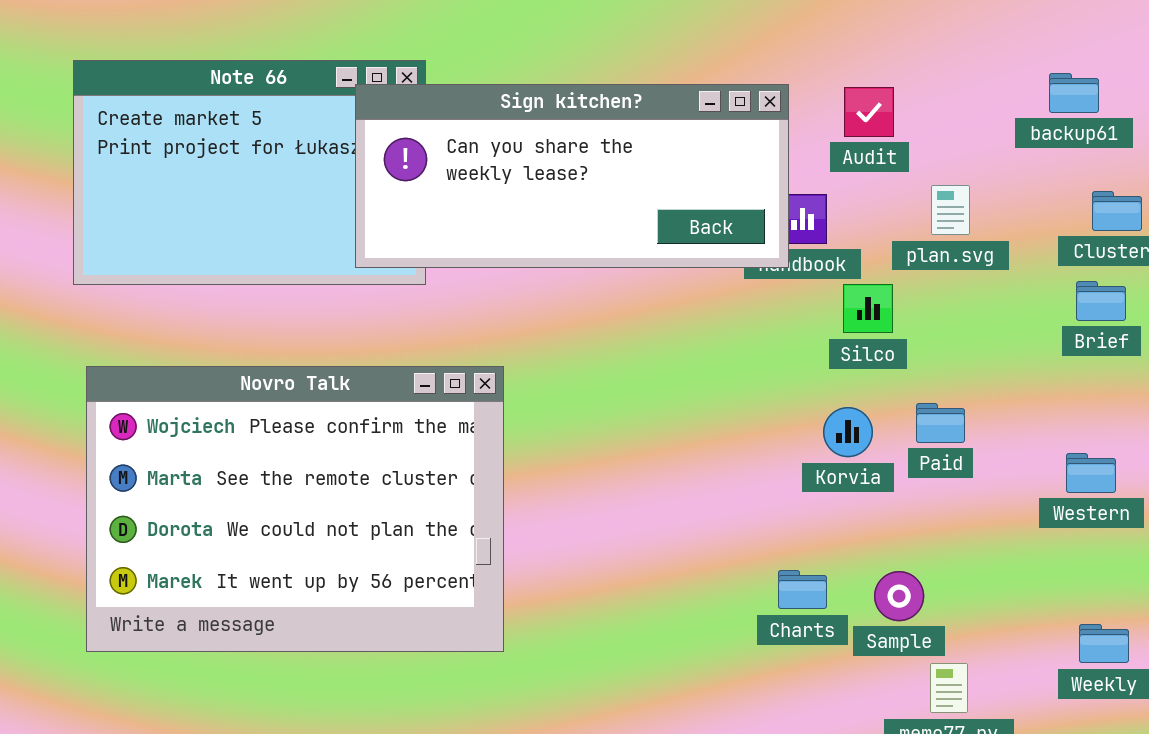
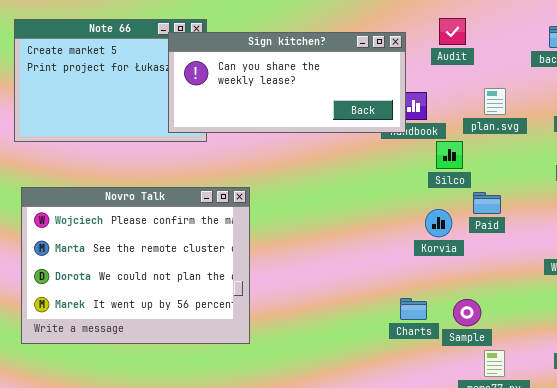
Audit: [844,87,894,137] -> [439,18,466,45], moved
Paid: [916,403,965,443] -> [473,192,501,214], moved

